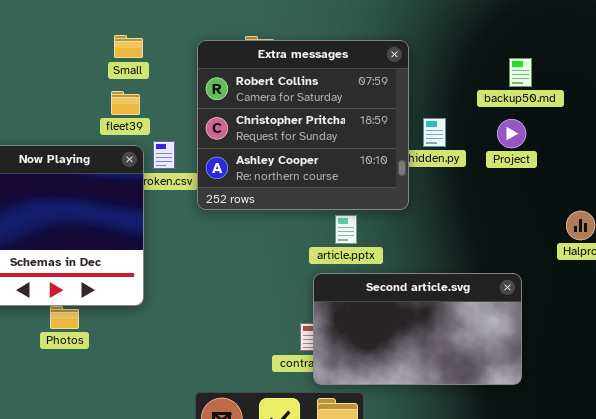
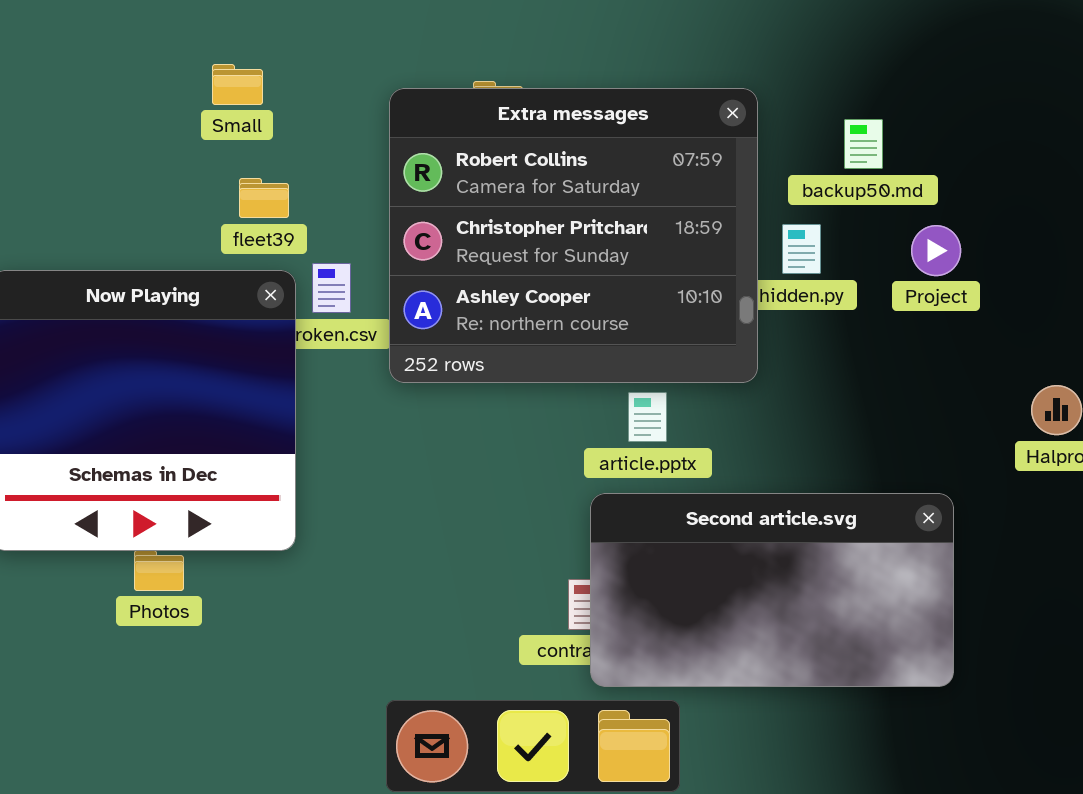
Small: [114,35,143,58] -> [212,64,263,105], moved
backup50.md: [509,58,532,87] -> [844,119,883,169], moved

